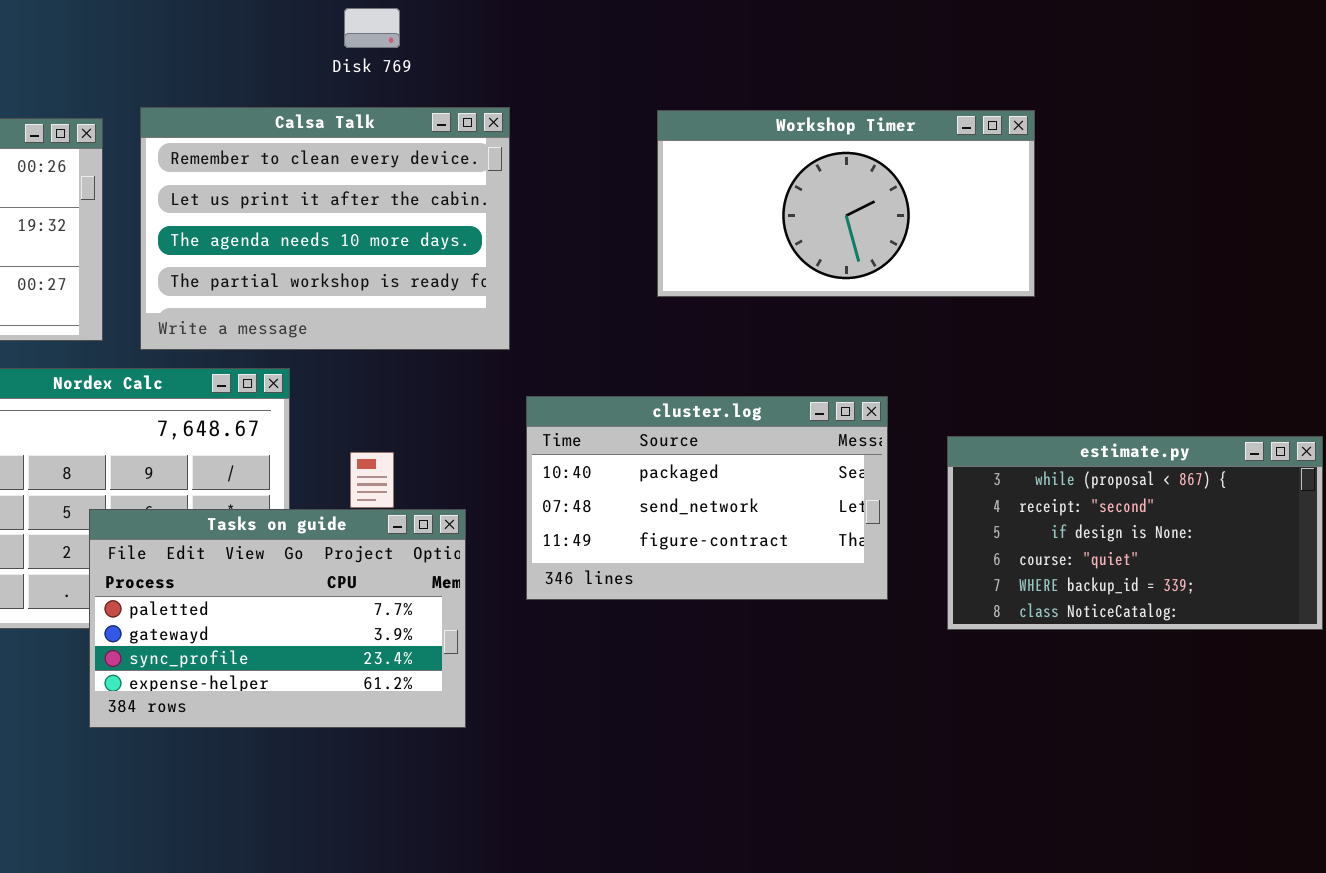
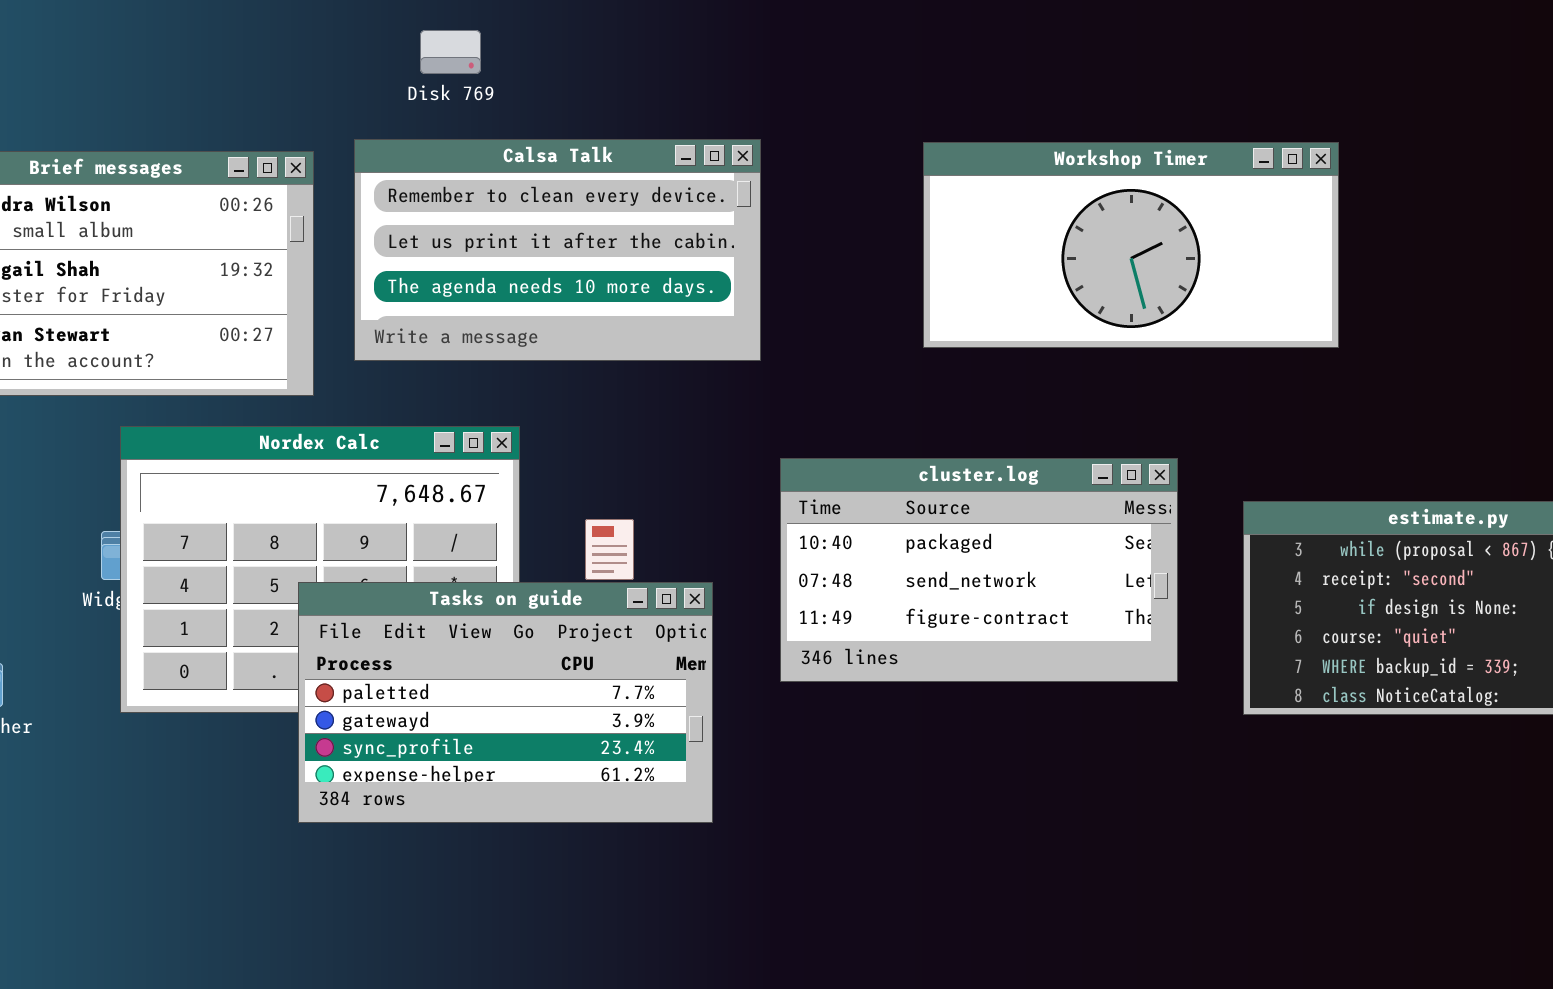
Disk 769: [344,8,400,48] -> [420,30,481,74], moved
Calsa Talk: [140,107,510,350] -> [354,139,761,361], resized

